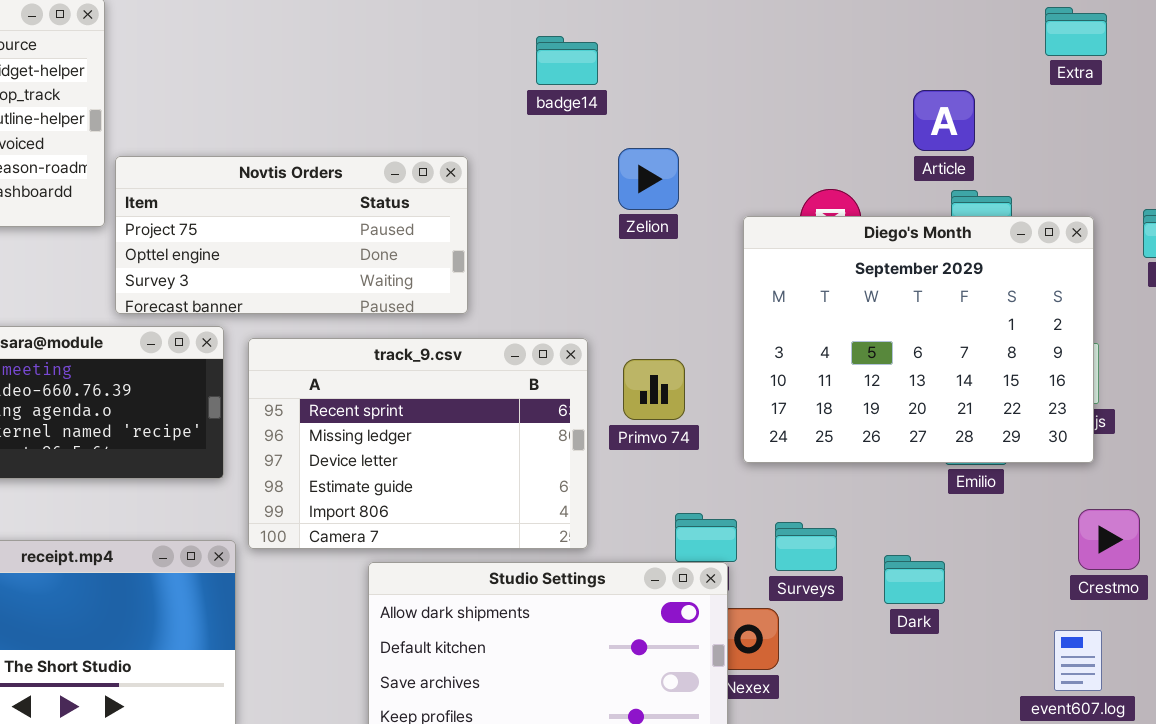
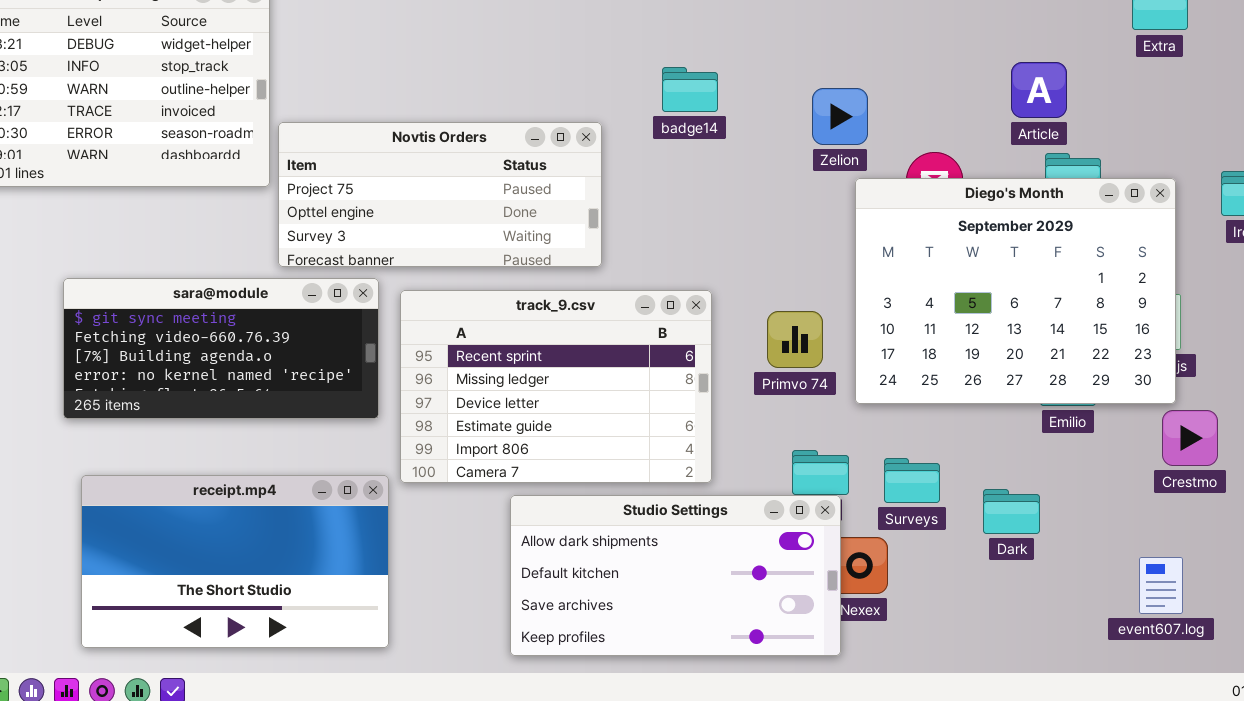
badge14: [536,36,598,85] -> [662,67,718,112], moved
Zelion: [618,148,679,210] -> [812,88,868,145], moved
Primvo 74: [623,359,685,420] -> [767,311,823,368], moved
Crestmo: [1078,509,1140,570] -> [1162,410,1218,466], moved

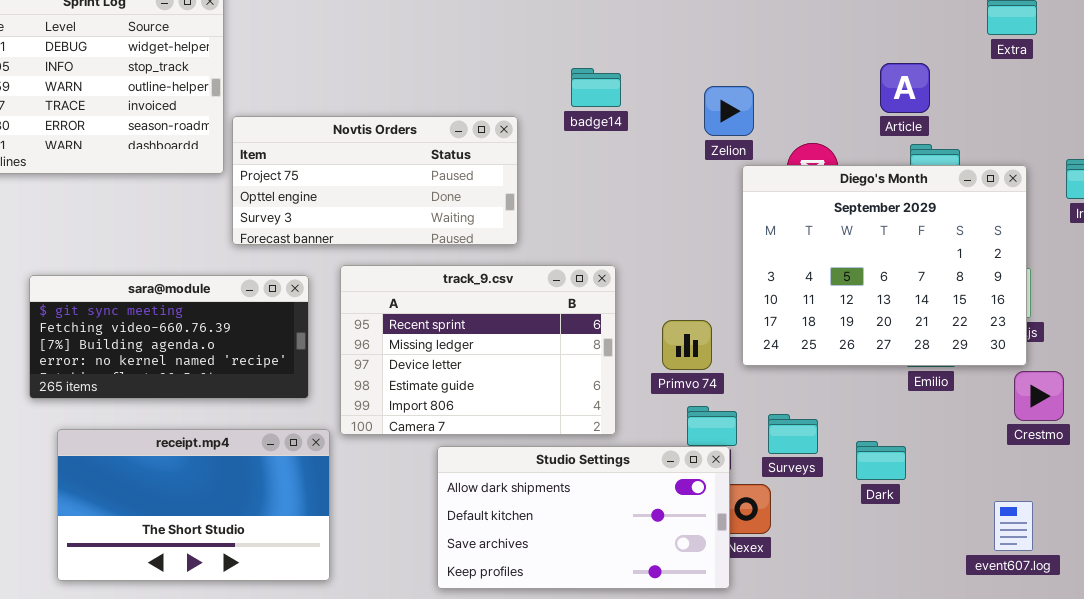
sara@module: [63,278,379,419] -> [29,275,309,399], moved
Primvo 74: [767,311,823,368] -> [662,320,712,370], moved

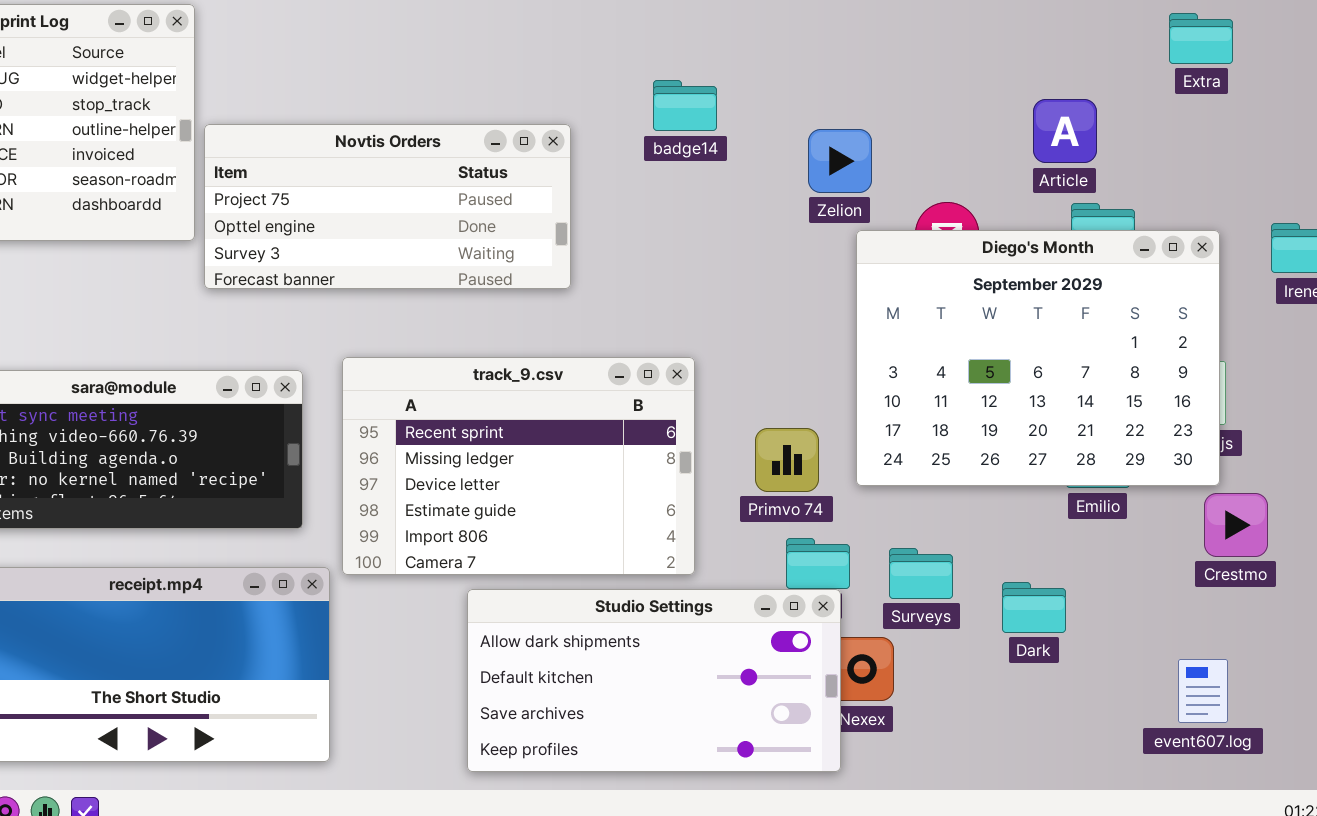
badge14: [571,68,621,107] -> [653,80,717,131], moved
Novtis Orders: [232,116,518,245] -> [204,124,571,289], moved

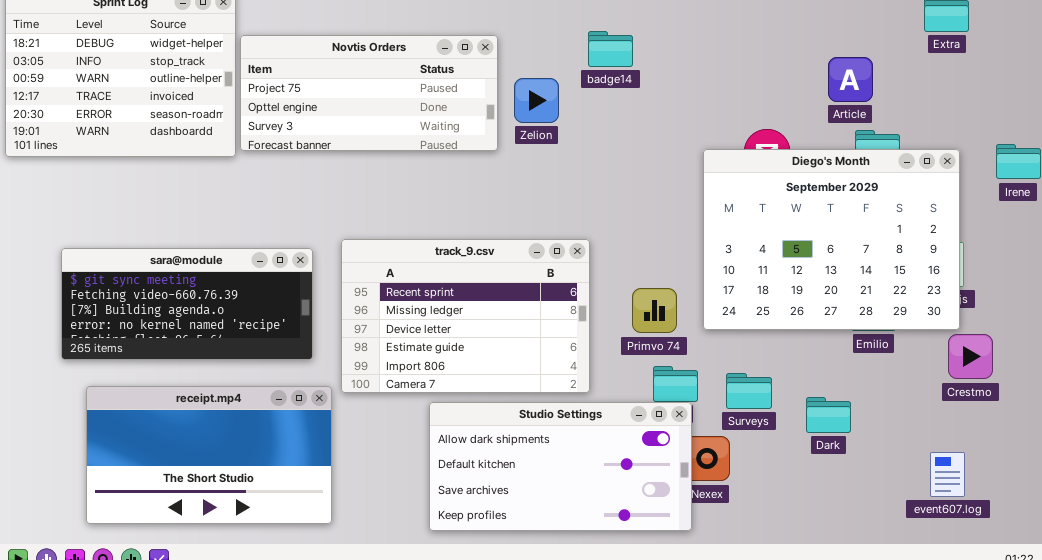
badge14: [653,80,717,131] -> [588,31,633,67], moved
Novtis Orders: [204,124,571,289] -> [240,35,498,151], moved
Zelion: [808,129,872,193] -> [514,78,559,123], moved

